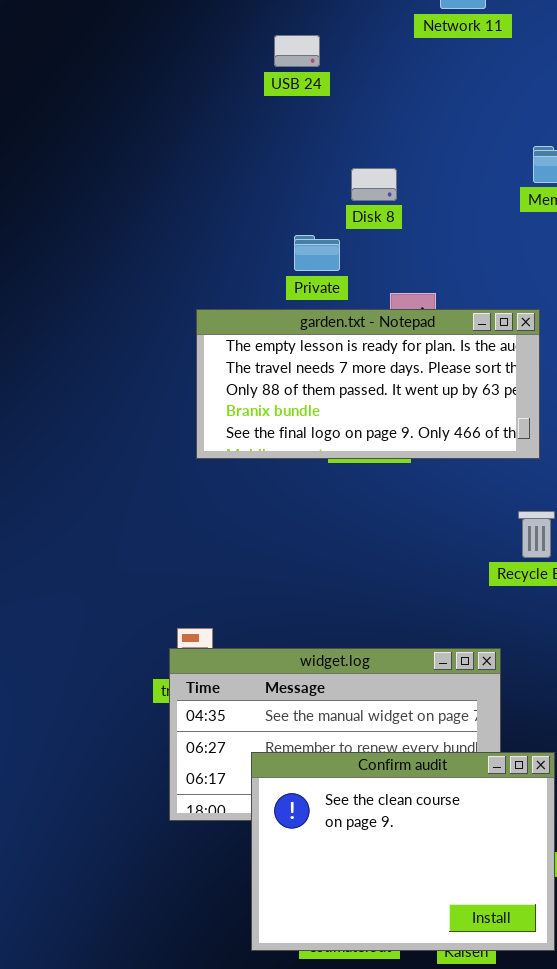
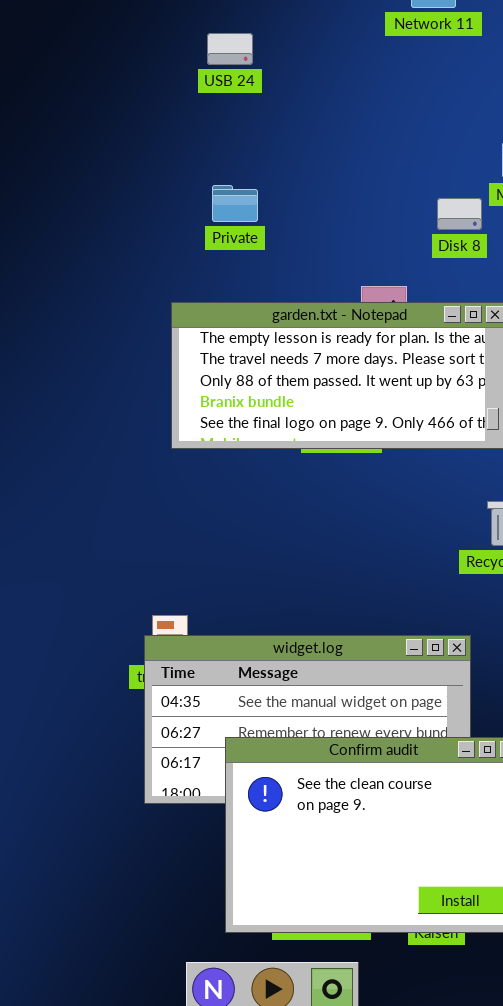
USB 24: [274,35,320,67] -> [207,33,253,65], moved
Disk 8: [351,168,397,201] -> [437,198,482,230], moved
Private: [294,235,340,271] -> [212,185,258,222], moved

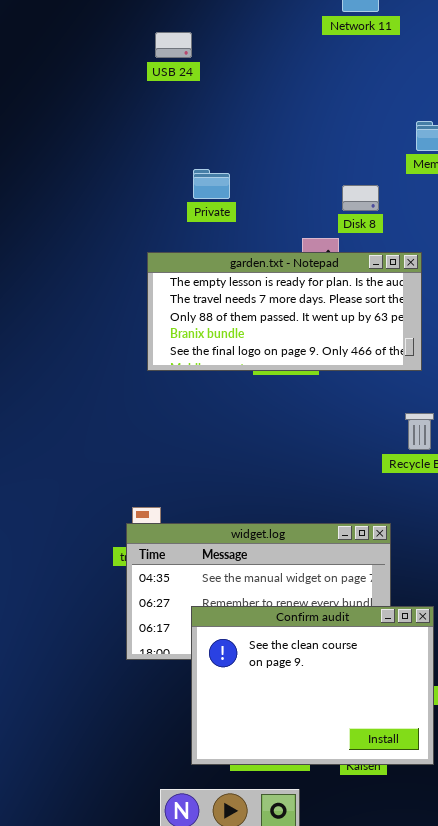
USB 24: [207,33,253,65] -> [155,32,192,58], moved
Private: [212,185,258,222] -> [193,169,230,199], moved
Disk 8: [437,198,482,230] -> [342,185,379,211], moved

